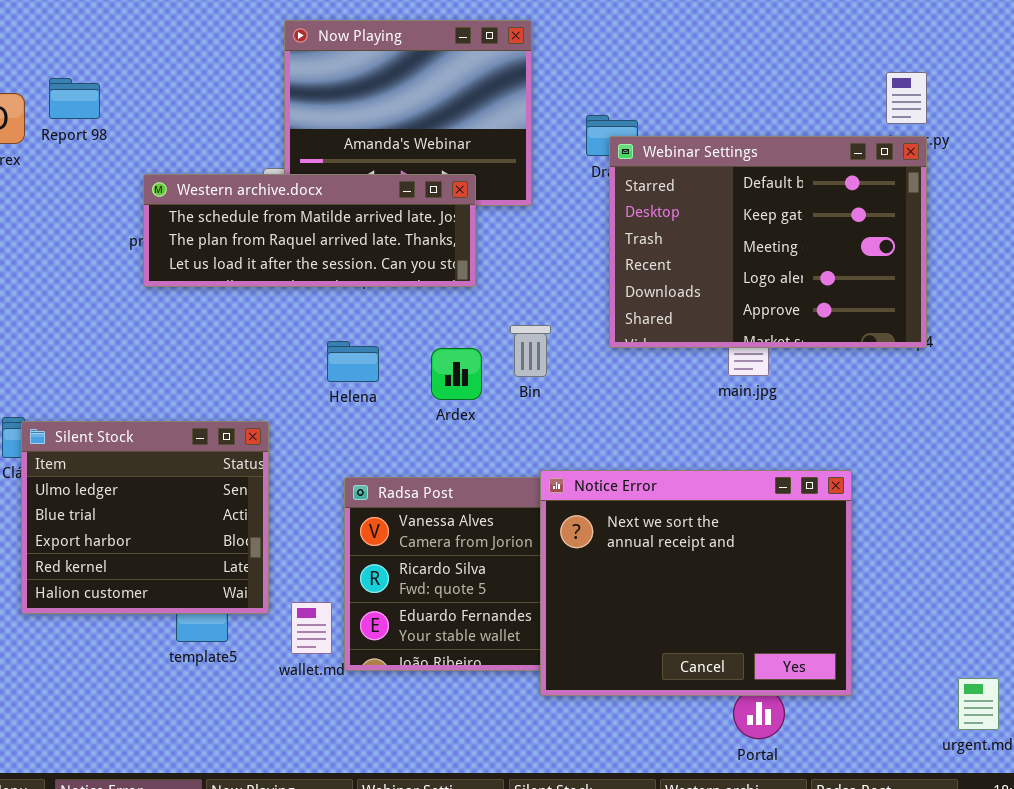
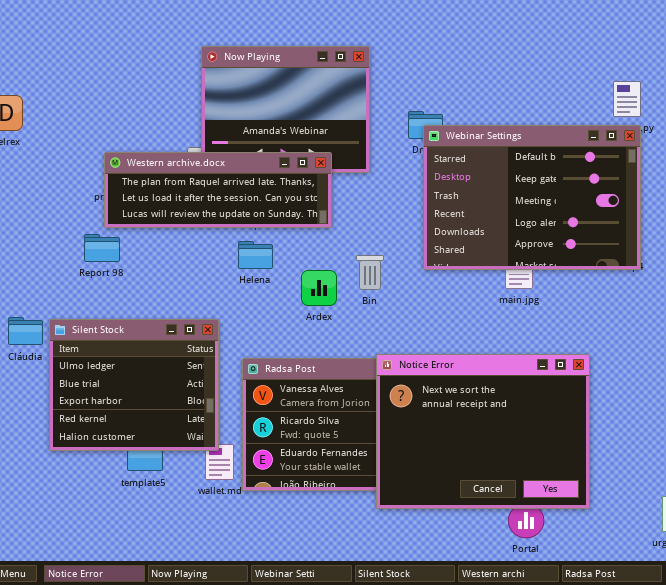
Report 98: [49,78,100,119] -> [84,234,120,262], moved
Western archive.docx: [143,174,476,287] -> [104,152,332,228], scrolled down 1 row
Helena: [327,341,379,382] -> [238,241,273,269], moved
Silent Stock: [21,421,269,614] -> [49,319,219,451], moved

